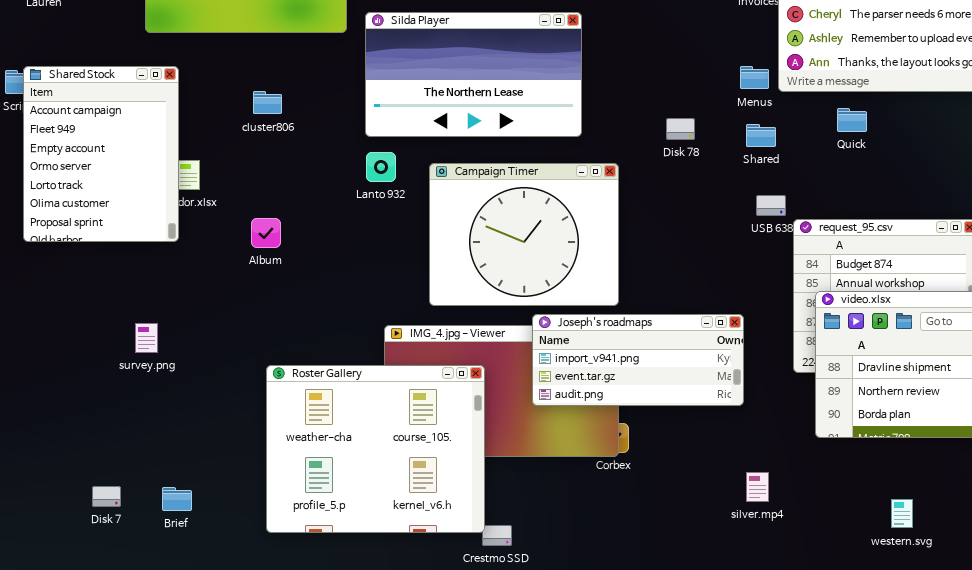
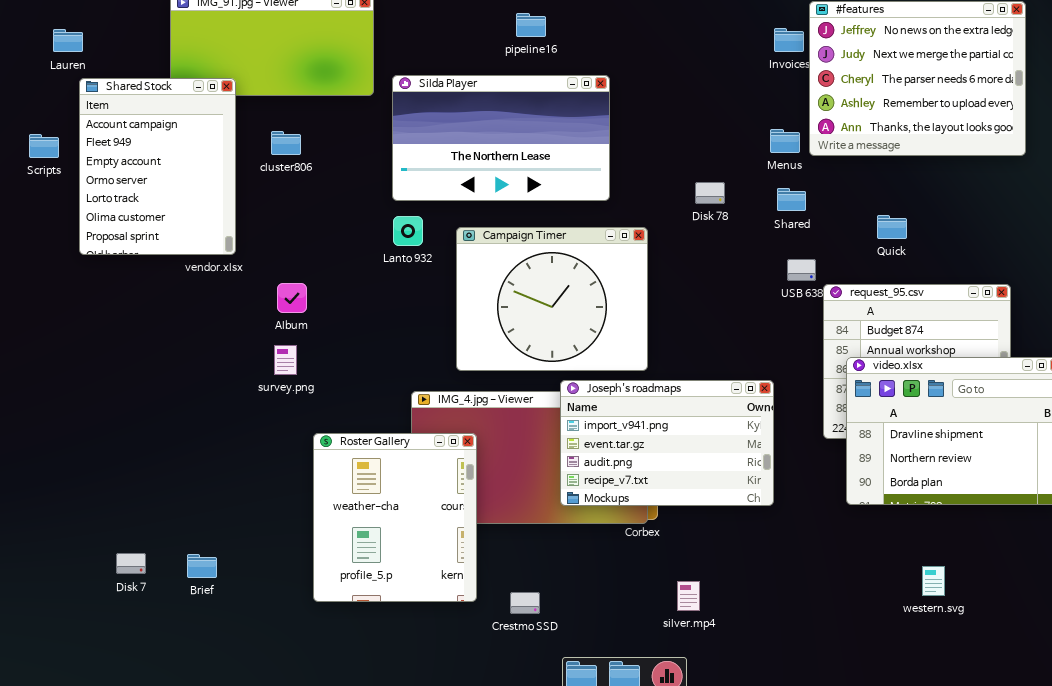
Shared Stock: [23,66,179,242] -> [79,78,236,255], moved
cluster806: [253,91,282,114] -> [271,131,301,155], moved
Quick: [837,108,867,132] -> [877,215,907,239], moved
Joseph's roadmaps: [532,314,744,406] -> [560,380,774,506], resized
survey.png: [135,323,158,353] -> [274,345,297,375], moved
Roster Gallery: [266,365,485,533] -> [313,433,477,602], moved, resized
silver.mp4: [746,472,769,502] -> [677,581,700,611], moved

